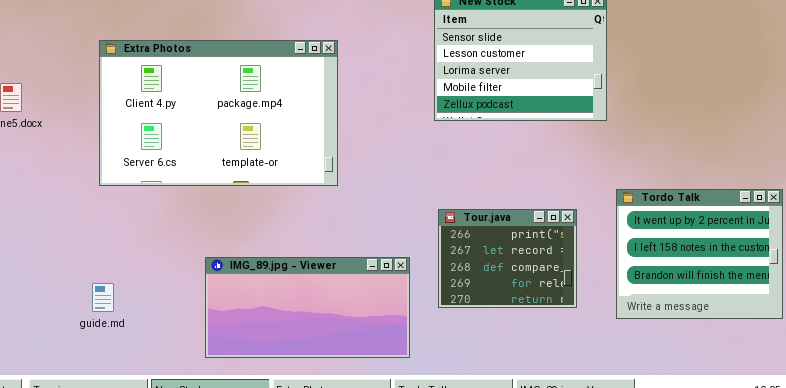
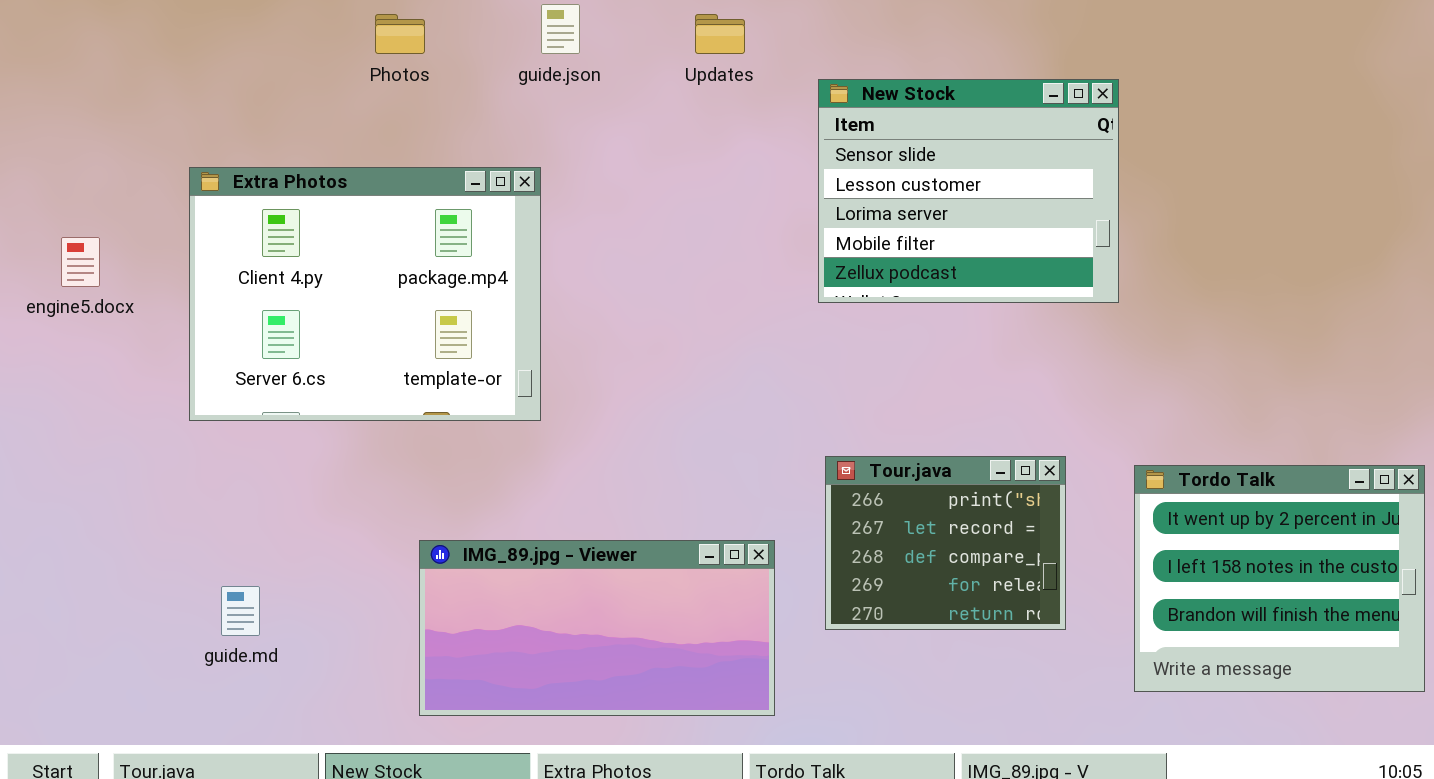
Extra Photos: [99,40,338,186] -> [189,167,541,421], moved, resized
Tordo Talk: [616,189,783,319] -> [1134,465,1425,692], moved

